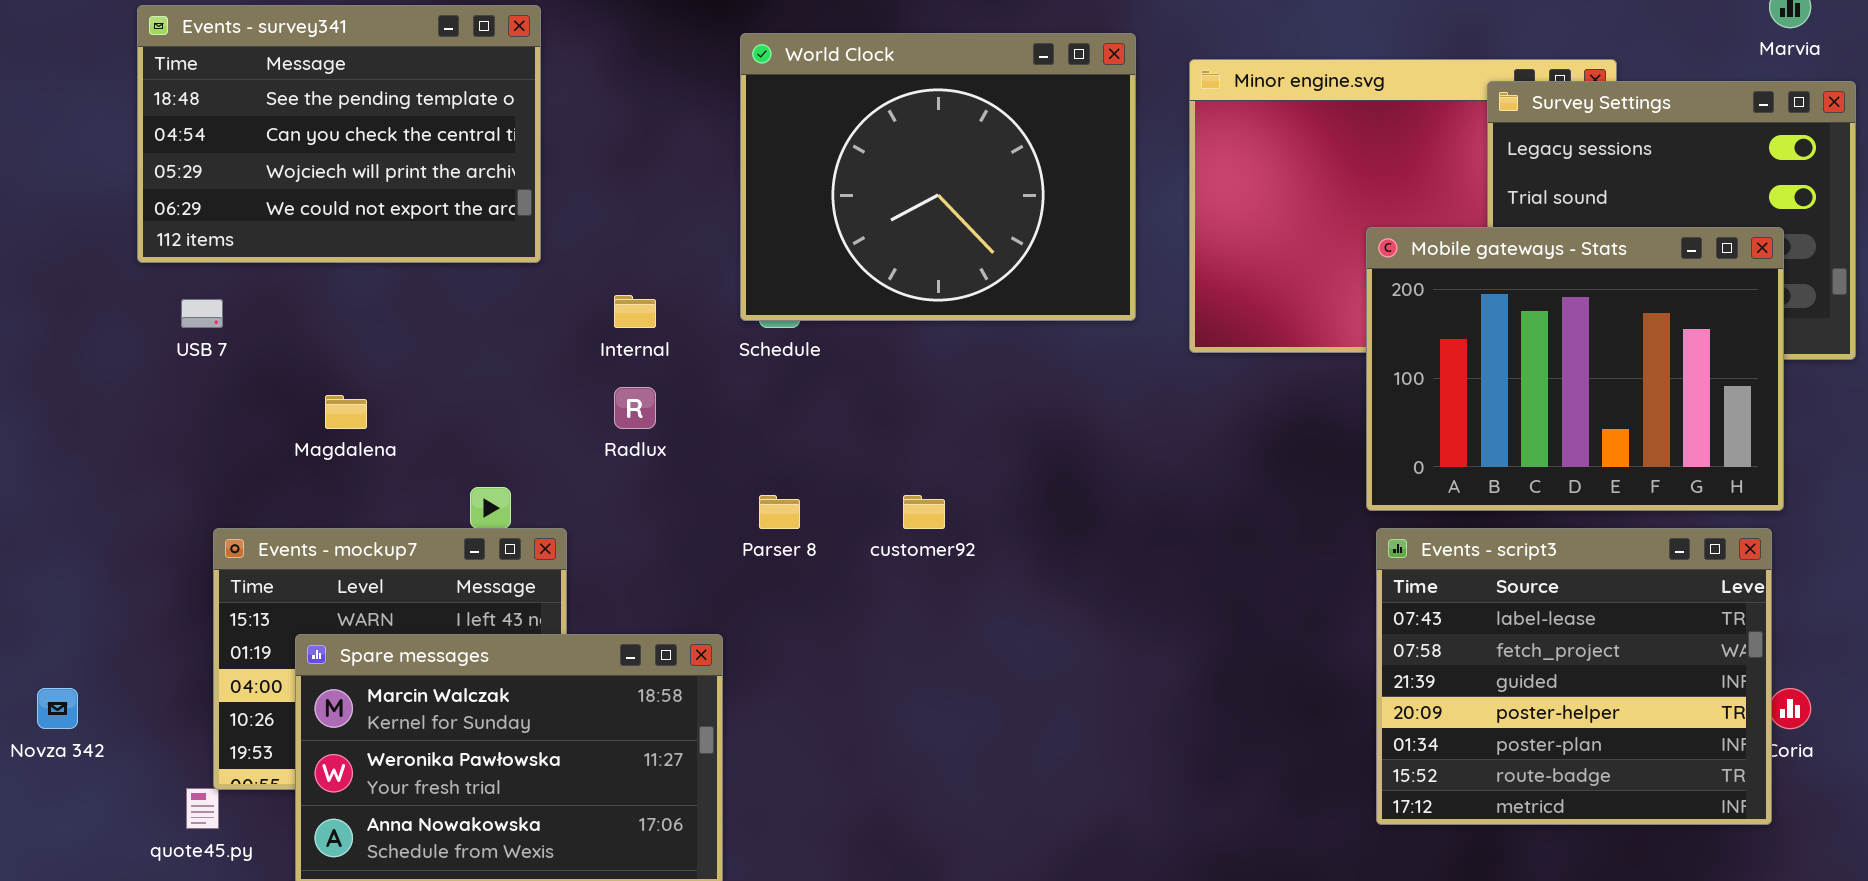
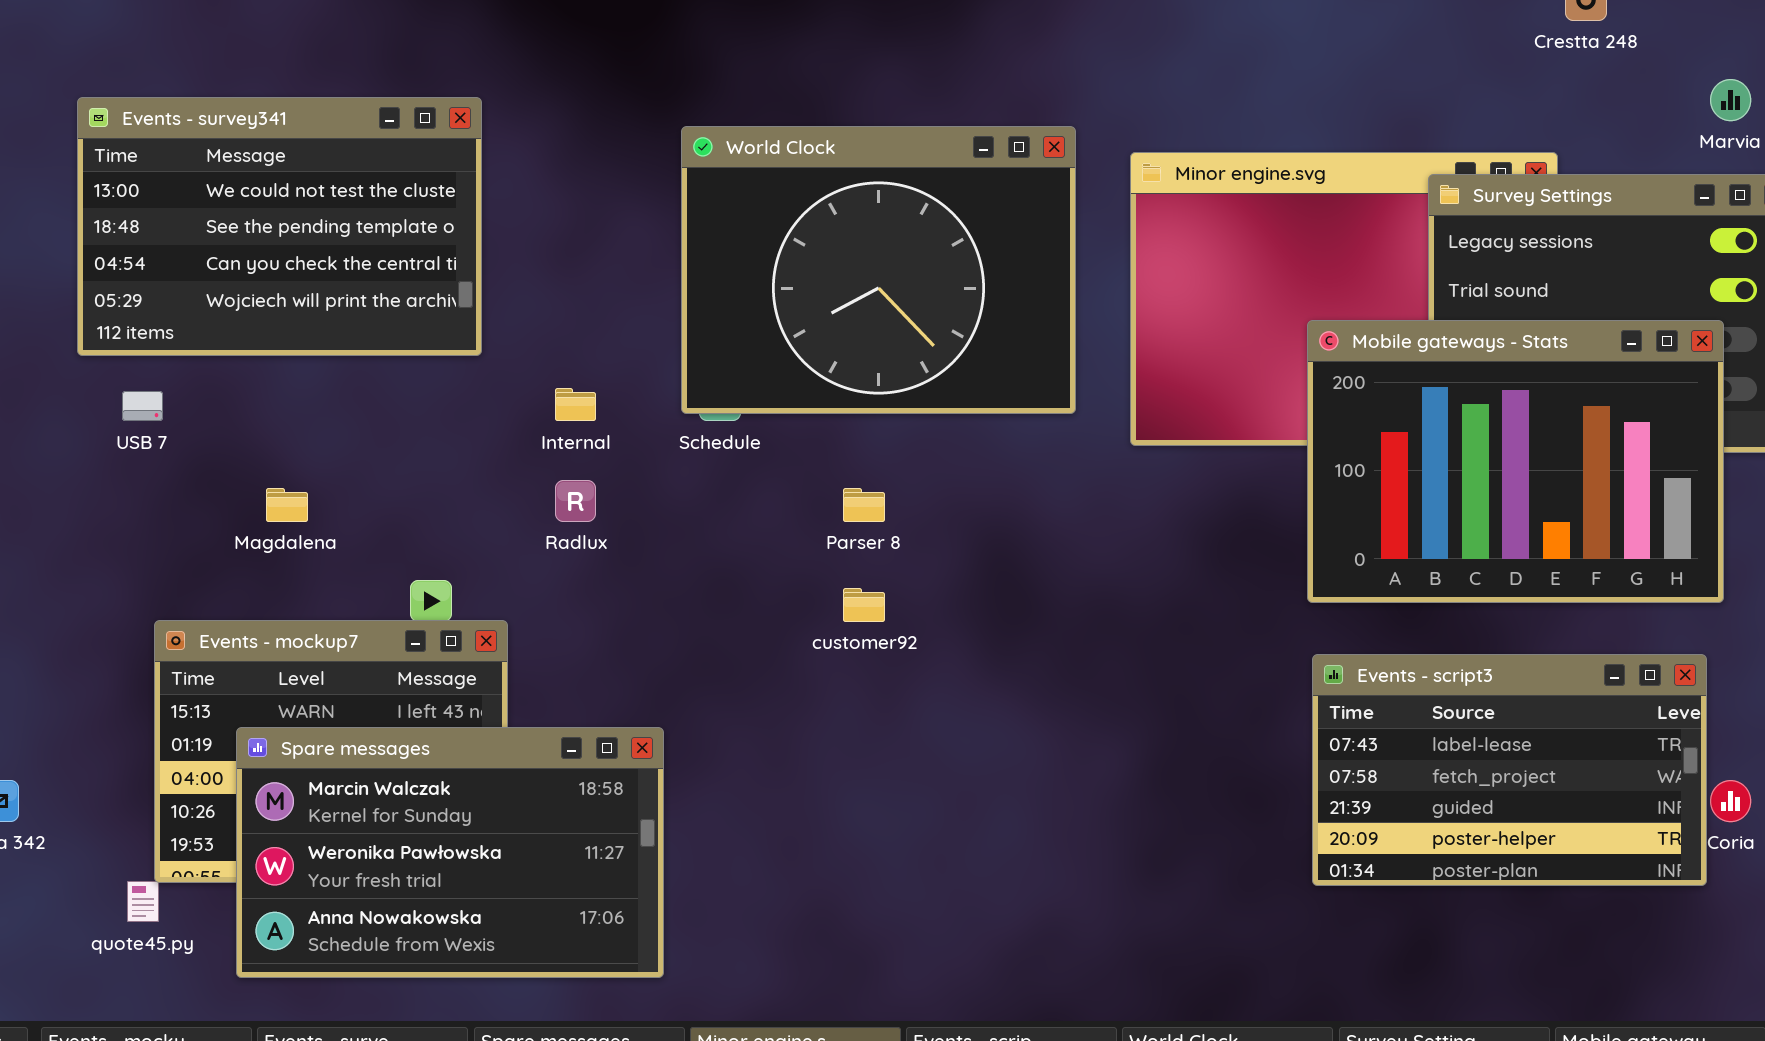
Events - survey341: [137,5,541,263] -> [77,97,482,356], scrolled up 1 row
Parser 8: [759,495,800,529] -> [843,488,885,522], moved
Events - script3: [1376,528,1772,825] -> [1312,654,1707,886], moved, resized

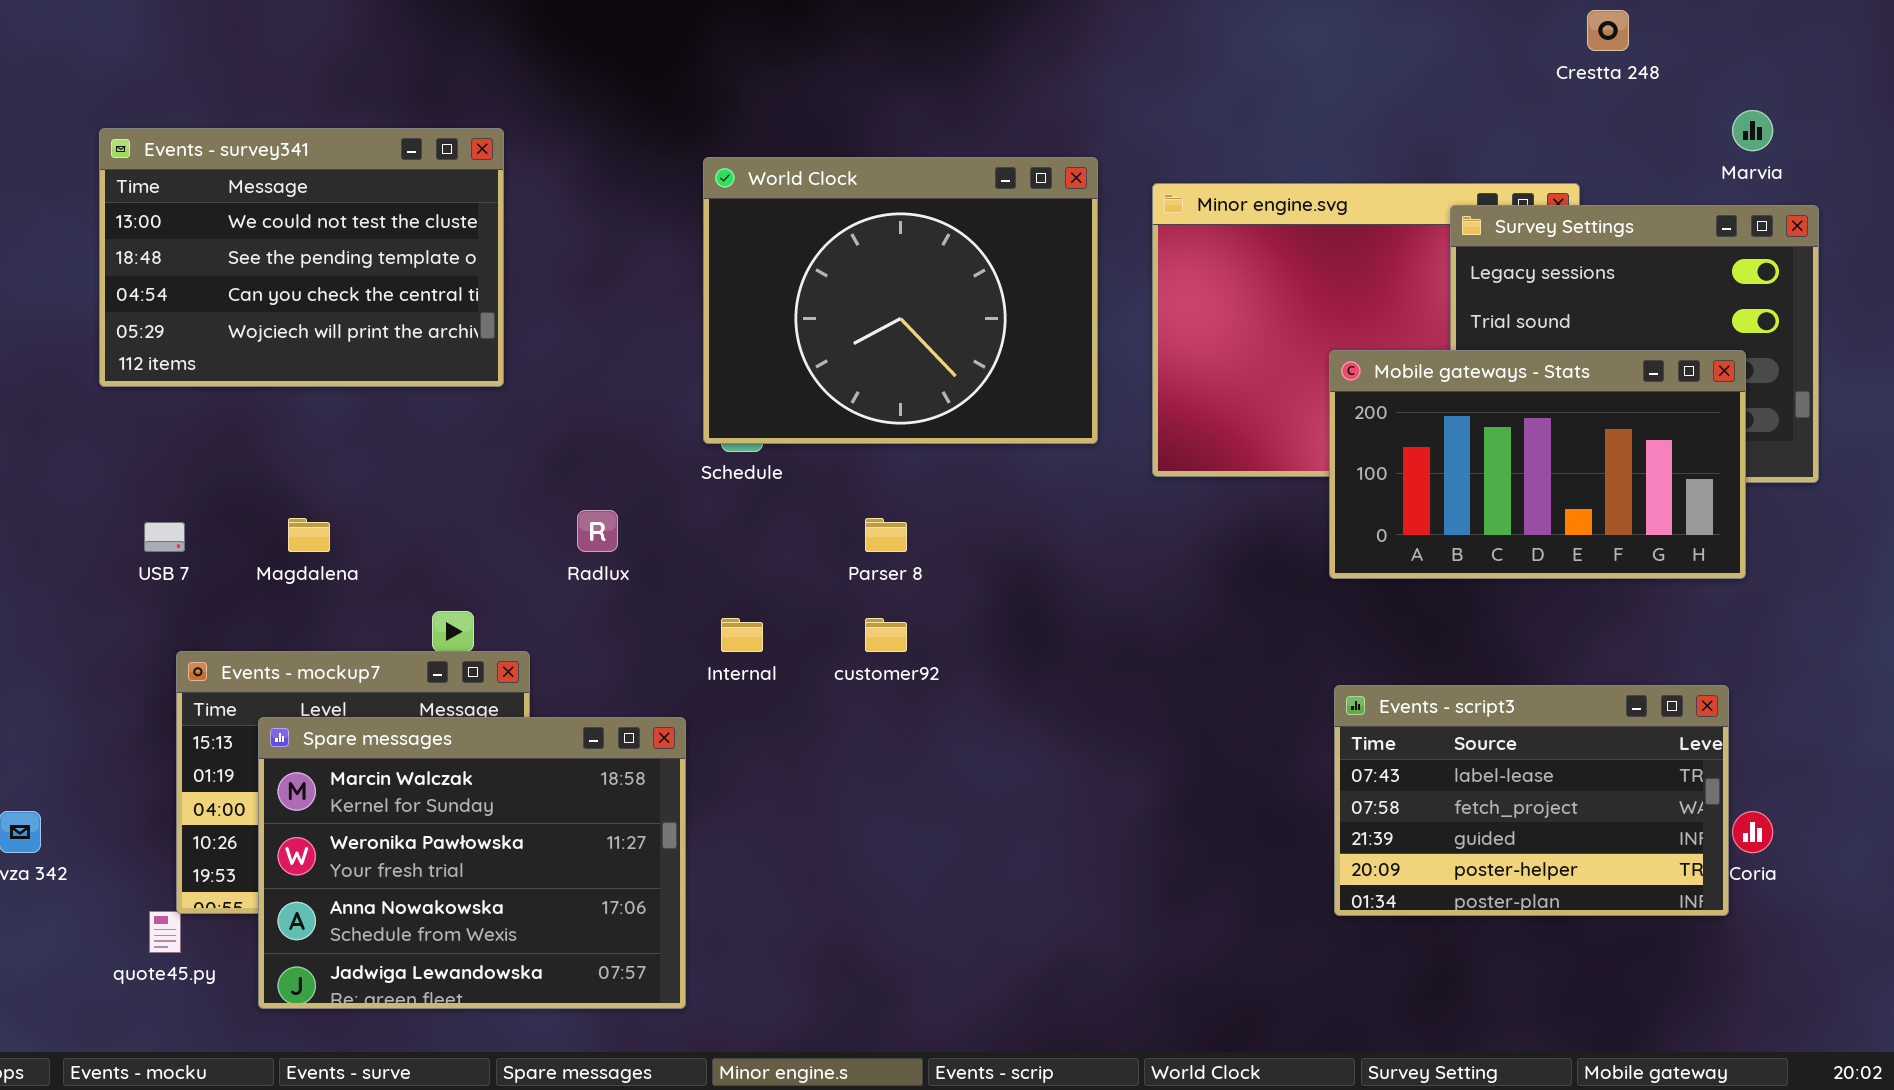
Mobile gateways - Stats: [1307,320,1724,603] -> [1329,350,1746,579], resized
Internal: [555,388,596,421] -> [721,618,763,652], moved
USB 7: [122,391,163,421] -> [144,522,185,552], moved
Spare messages: [236,727,664,978] -> [258,717,686,1009], resized

